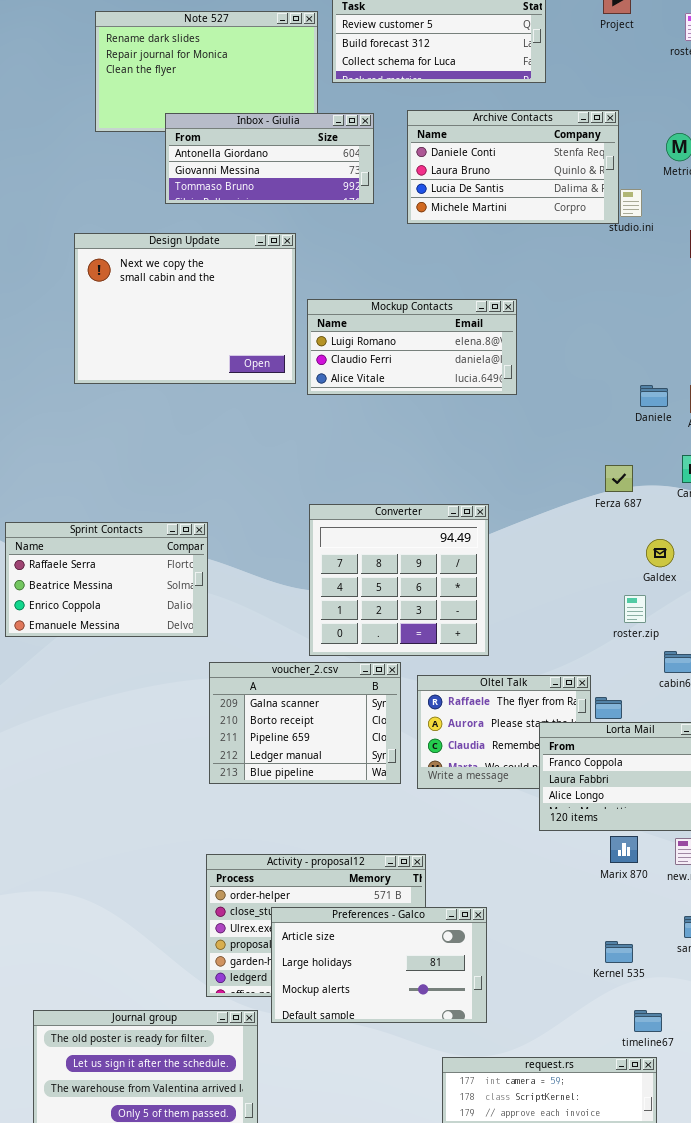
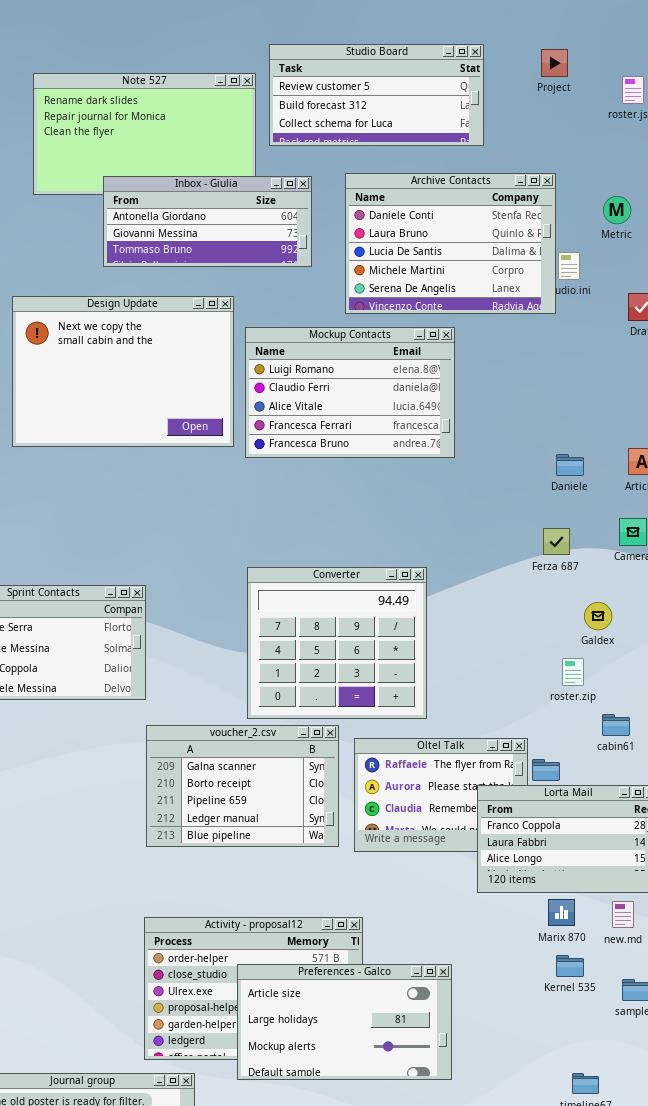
Archive Contacts: [407,110,619,224] -> [345,173,556,314], resized
Mockup Contacts: [307,299,517,395] -> [245,327,455,458], resized
Daniele: [640,385,668,407] -> [556,454,584,476], moved
Preferences - Galco: [271,907,487,1023] -> [237,964,452,1080], moved
Kernel 535: [605,941,633,963] -> [556,955,584,977], moved

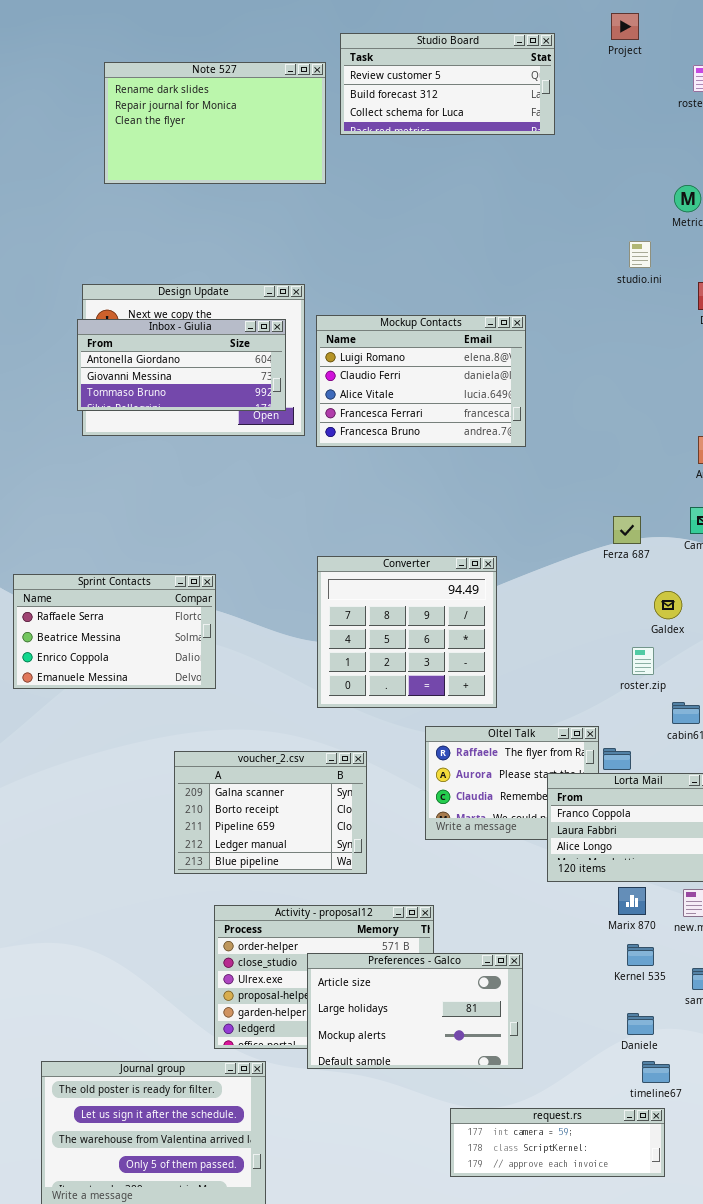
Project: [541,49,568,77] -> [611,13,639,40], moved
Archive Contacts: [345,173,556,314] -> none, closed
Inbox - Giulia: [103,176,312,267] -> [77,319,286,411], moved
Daniele: [556,454,584,476] -> [627,1013,654,1035], moved
voucher_2.csv: [146,725,339,847] -> [174,751,367,874], moved

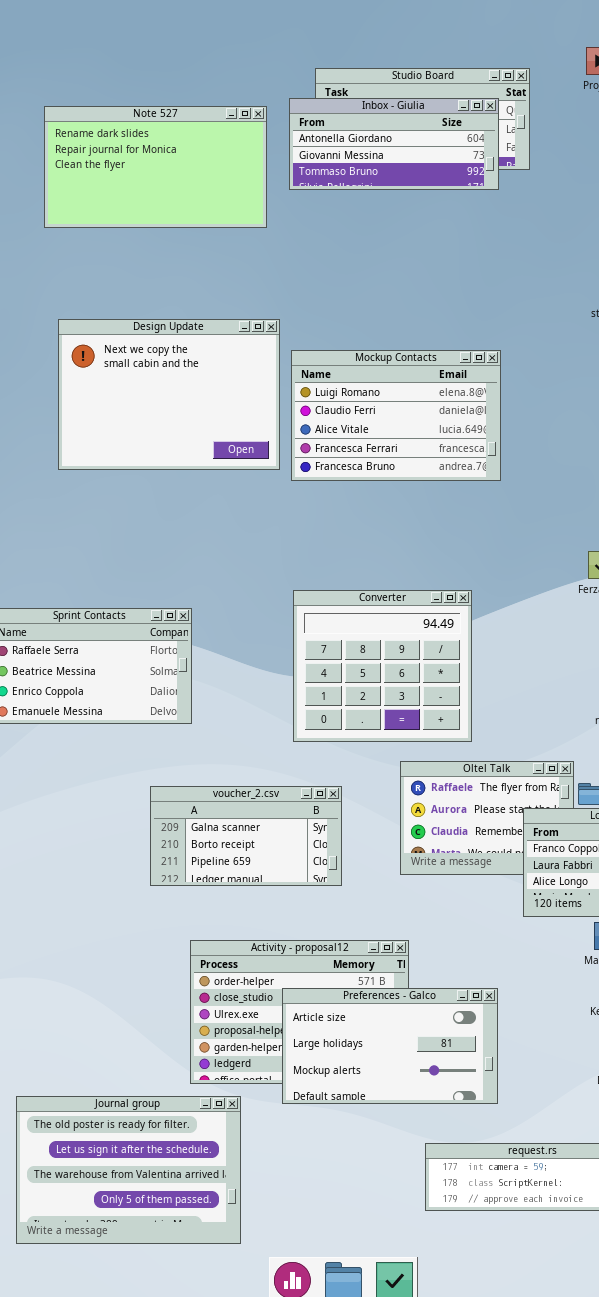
Note 527: [104,62,326,184] -> [44,106,267,228], moved
Inbox - Giulia: [77,319,286,411] -> [289,98,499,190], moved
voucher_2.csv: [174,751,367,874] -> [150,786,342,886], resized

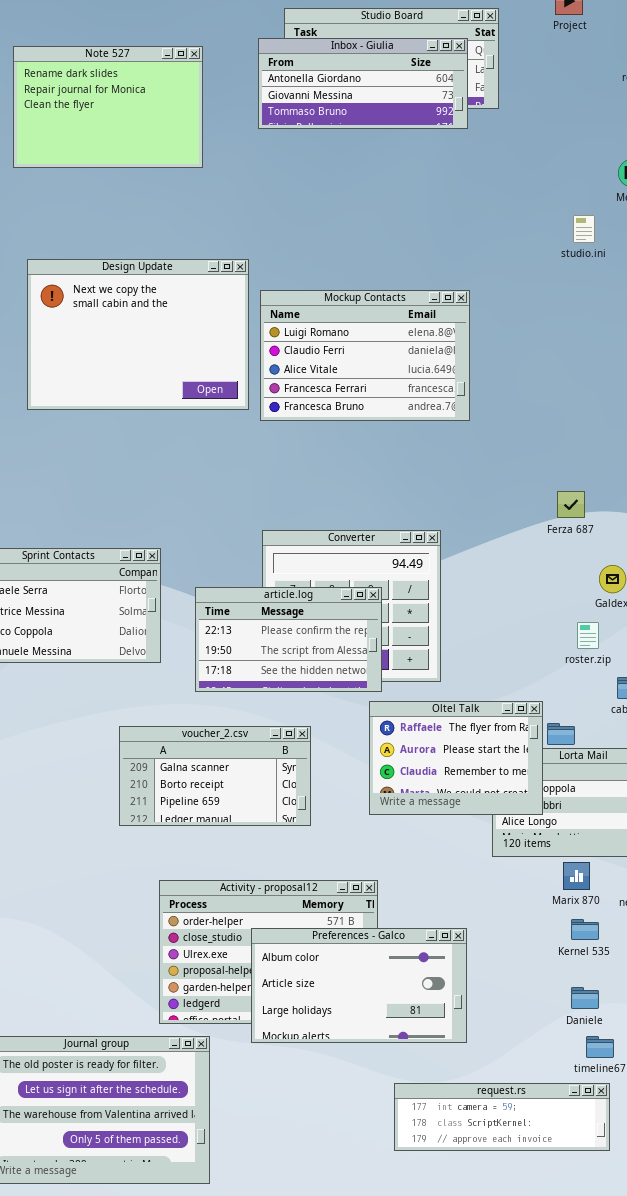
Note 527: [44,106,267,228] -> [13,46,203,168], resized
article.log: none -> [195,587,382,692], opened
Oltel Talk: [400,761,574,875] -> [369,701,543,815], raised
Preferences - Galco: [282,988,498,1104] -> [251,928,467,1043], scrolled up 1 row

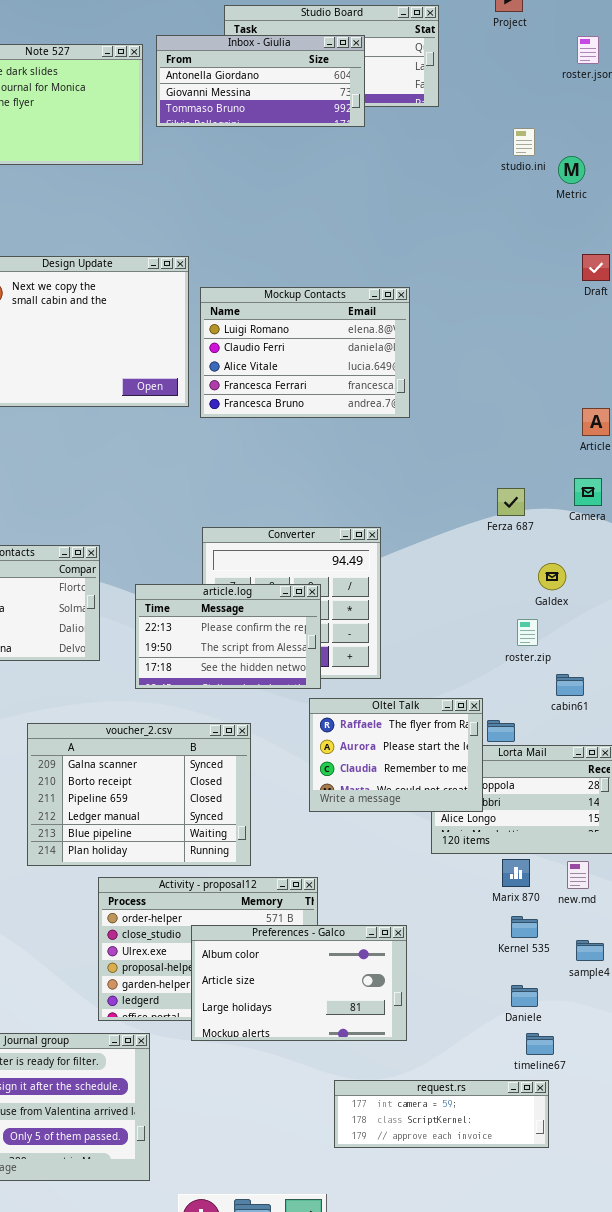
Inbox - Giulia: [258,38,468,129] -> [156,35,365,127], moved
studio.ini: [573,215,595,243] -> [513,128,535,156], moved
voucher_2.csv: [119,726,311,826] -> [27,723,251,866], resized

